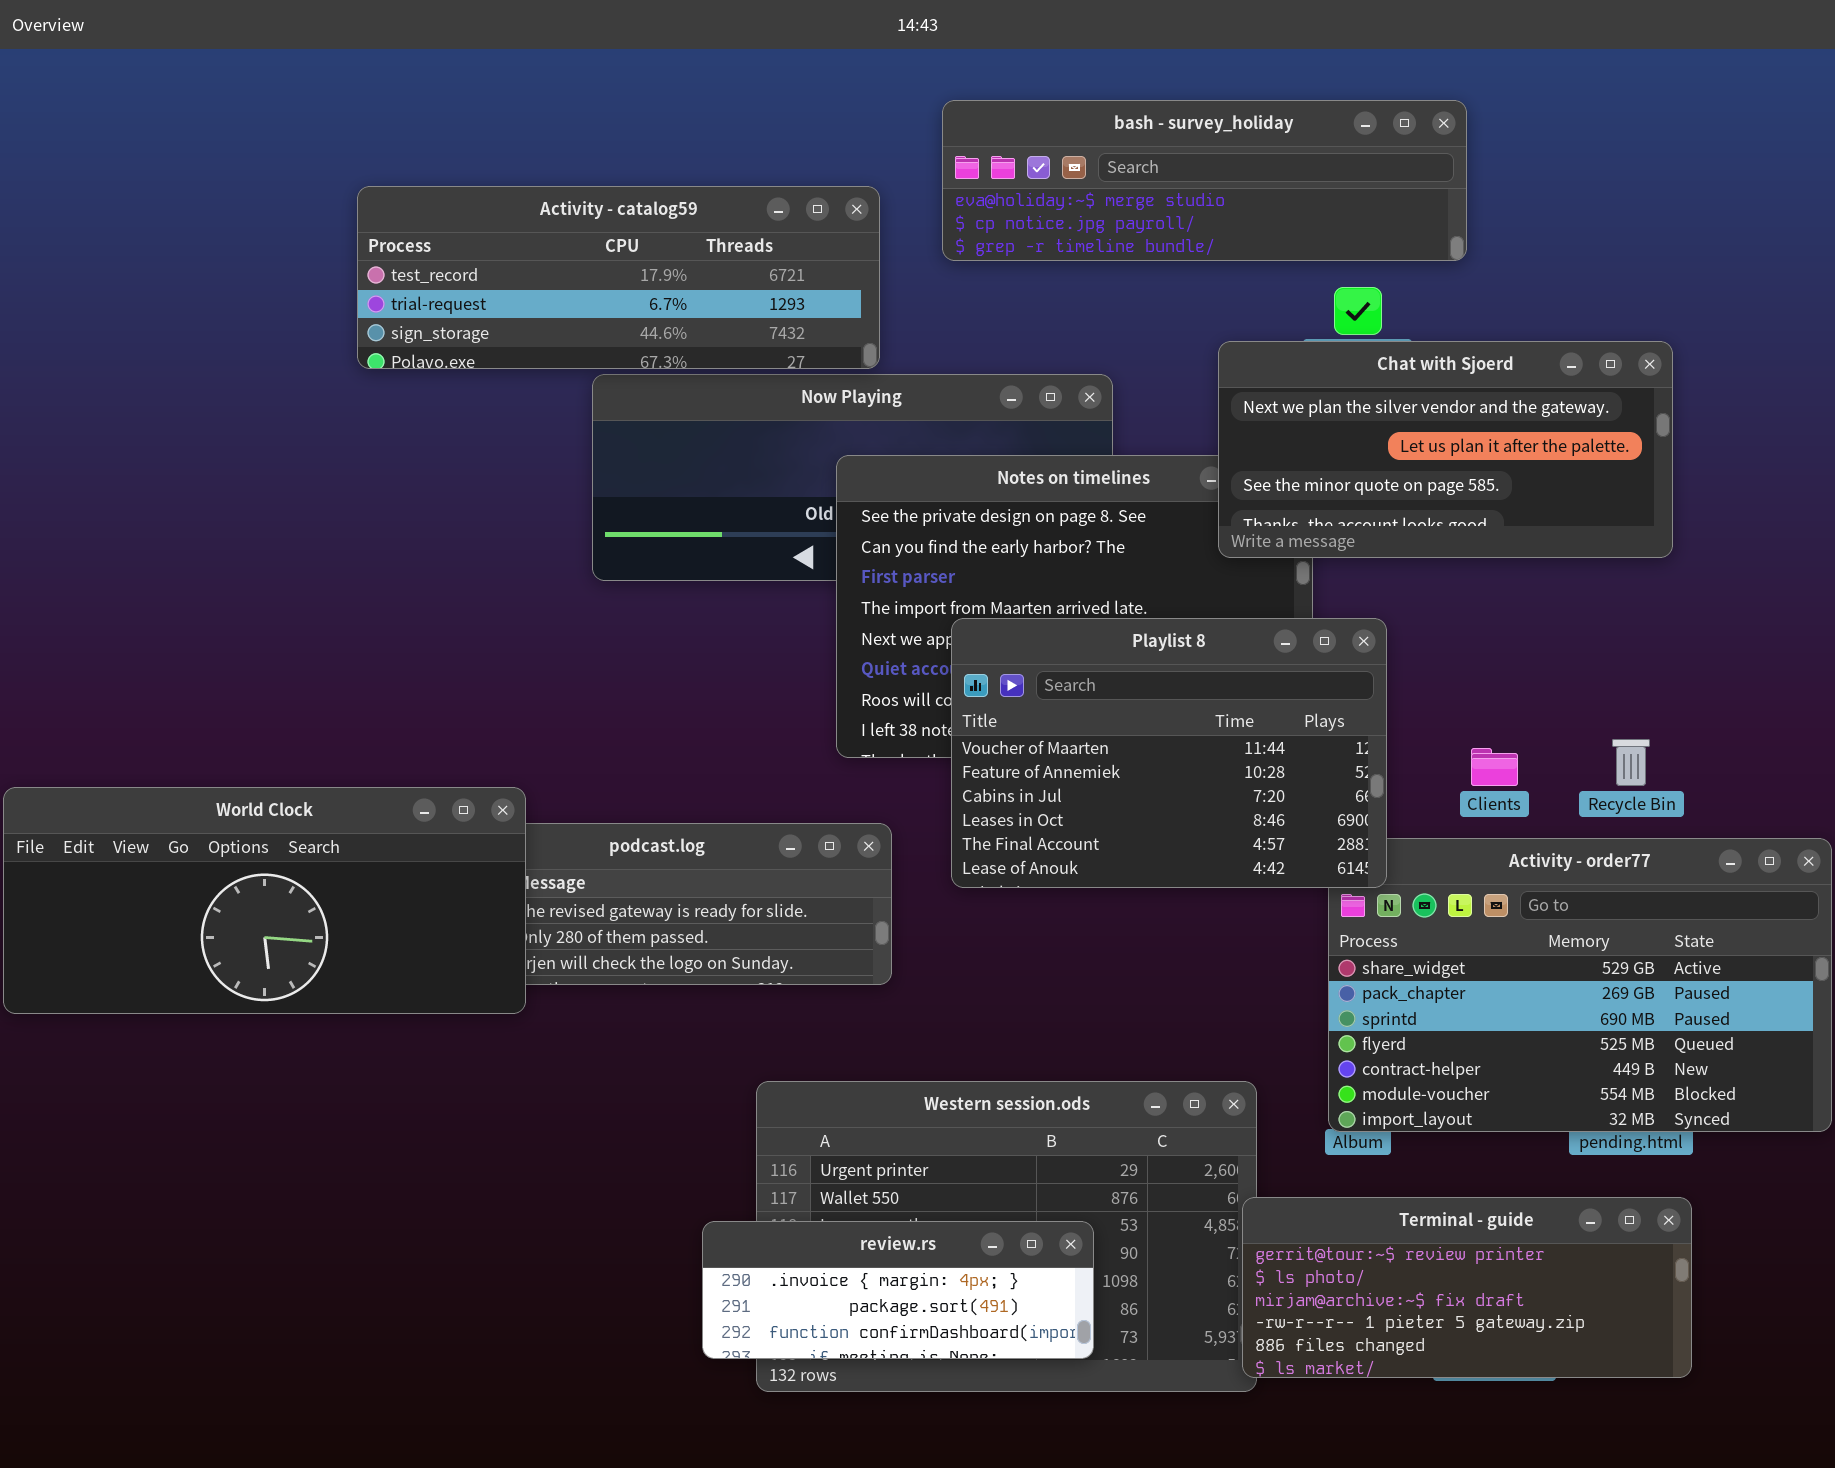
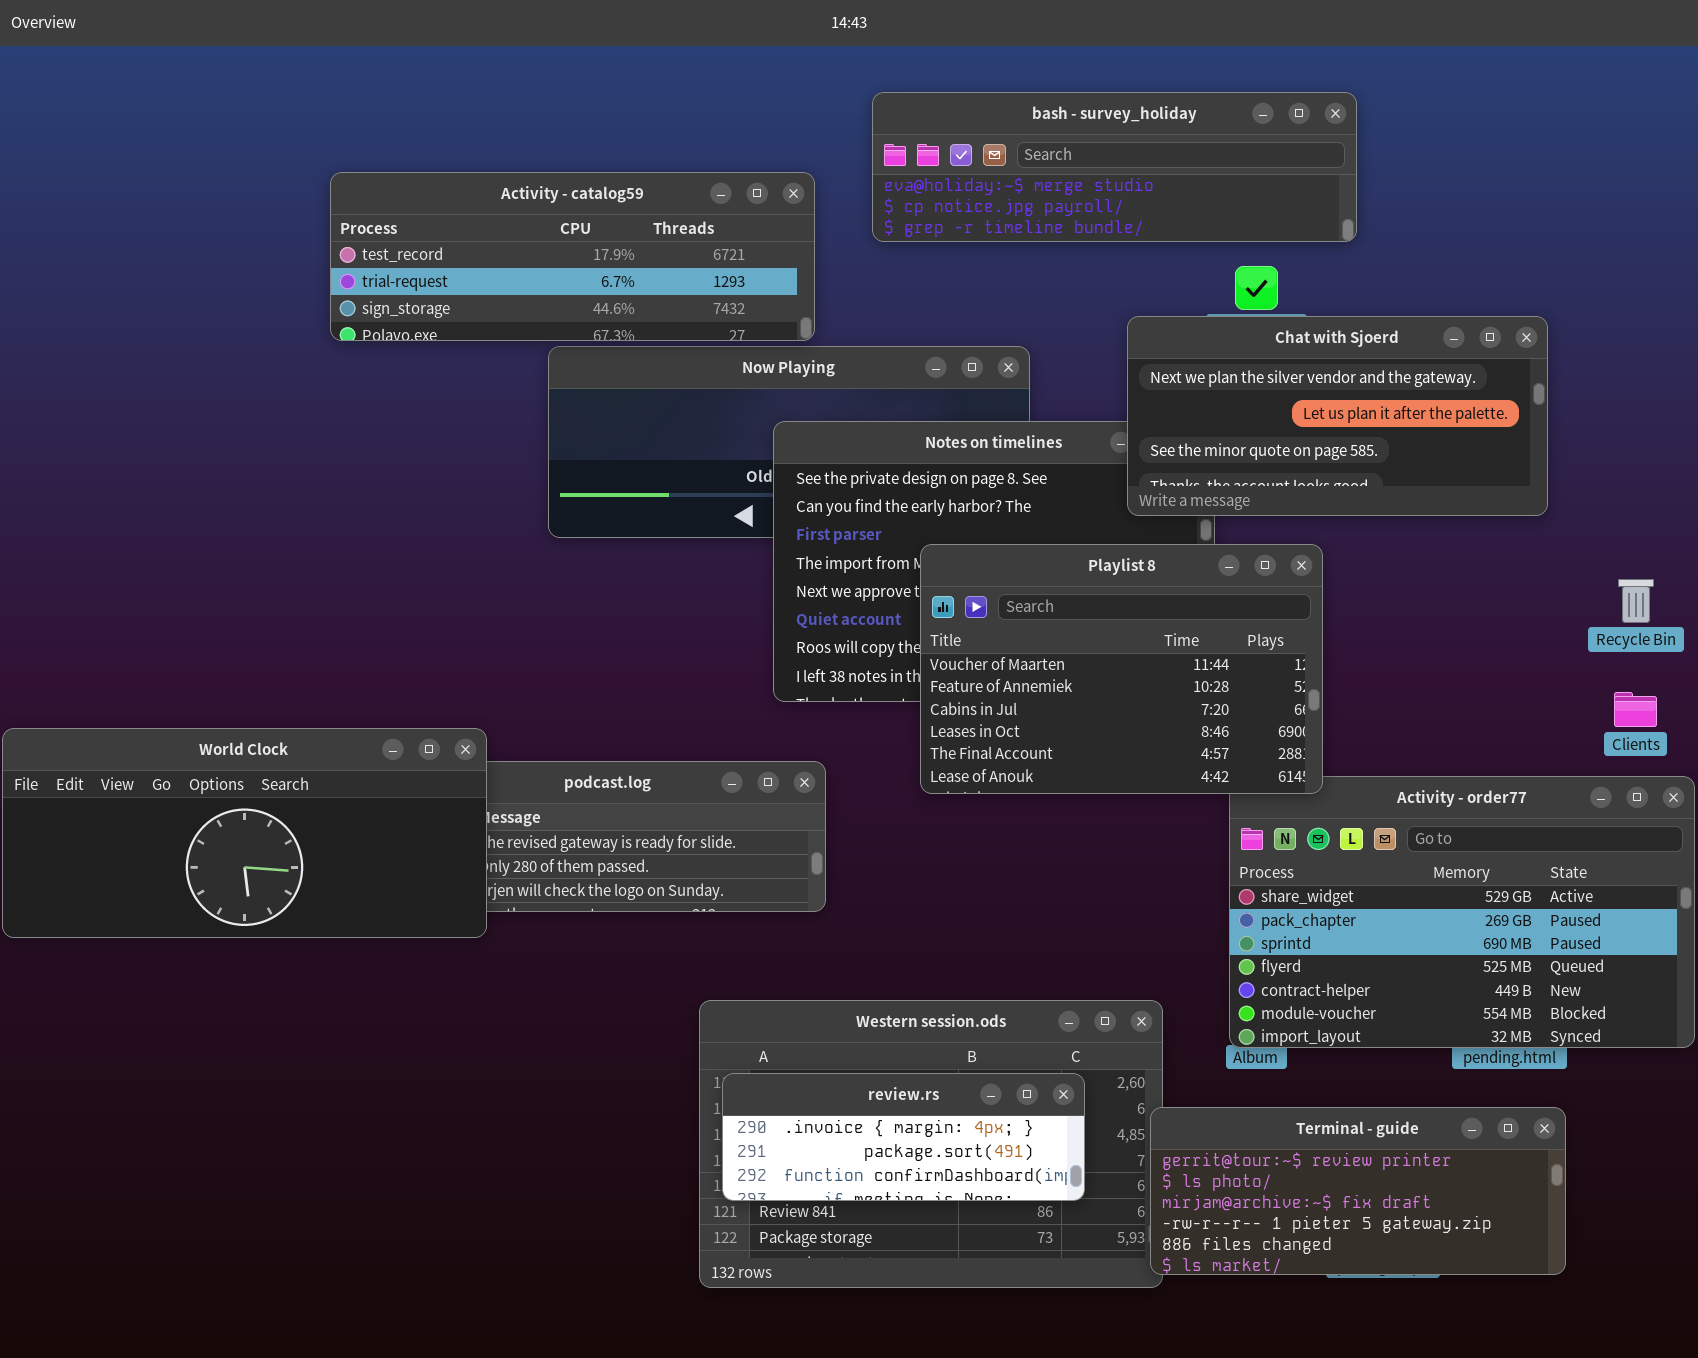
Playlist 8: [951,618,1387,888] -> [920,544,1323,794], moved
Recycle Bin: [1612,739,1650,786] -> [1618,579,1654,623], moved
Clients: [1471,748,1518,786] -> [1614,692,1657,727], moved
review.rs: [702,1221,1094,1359] -> [722,1073,1085,1201], moved

